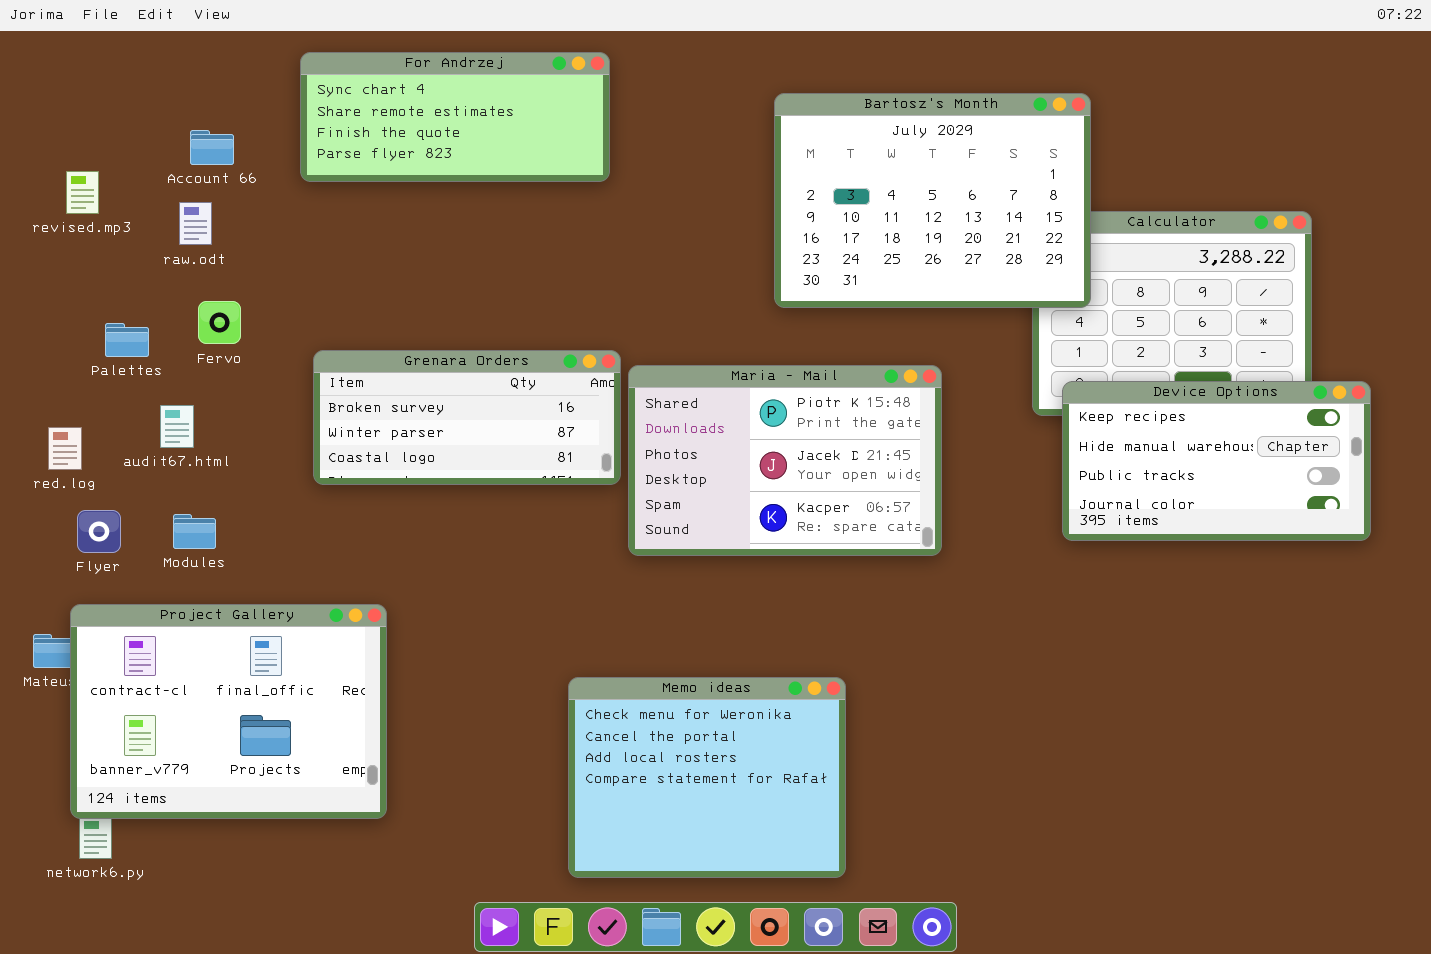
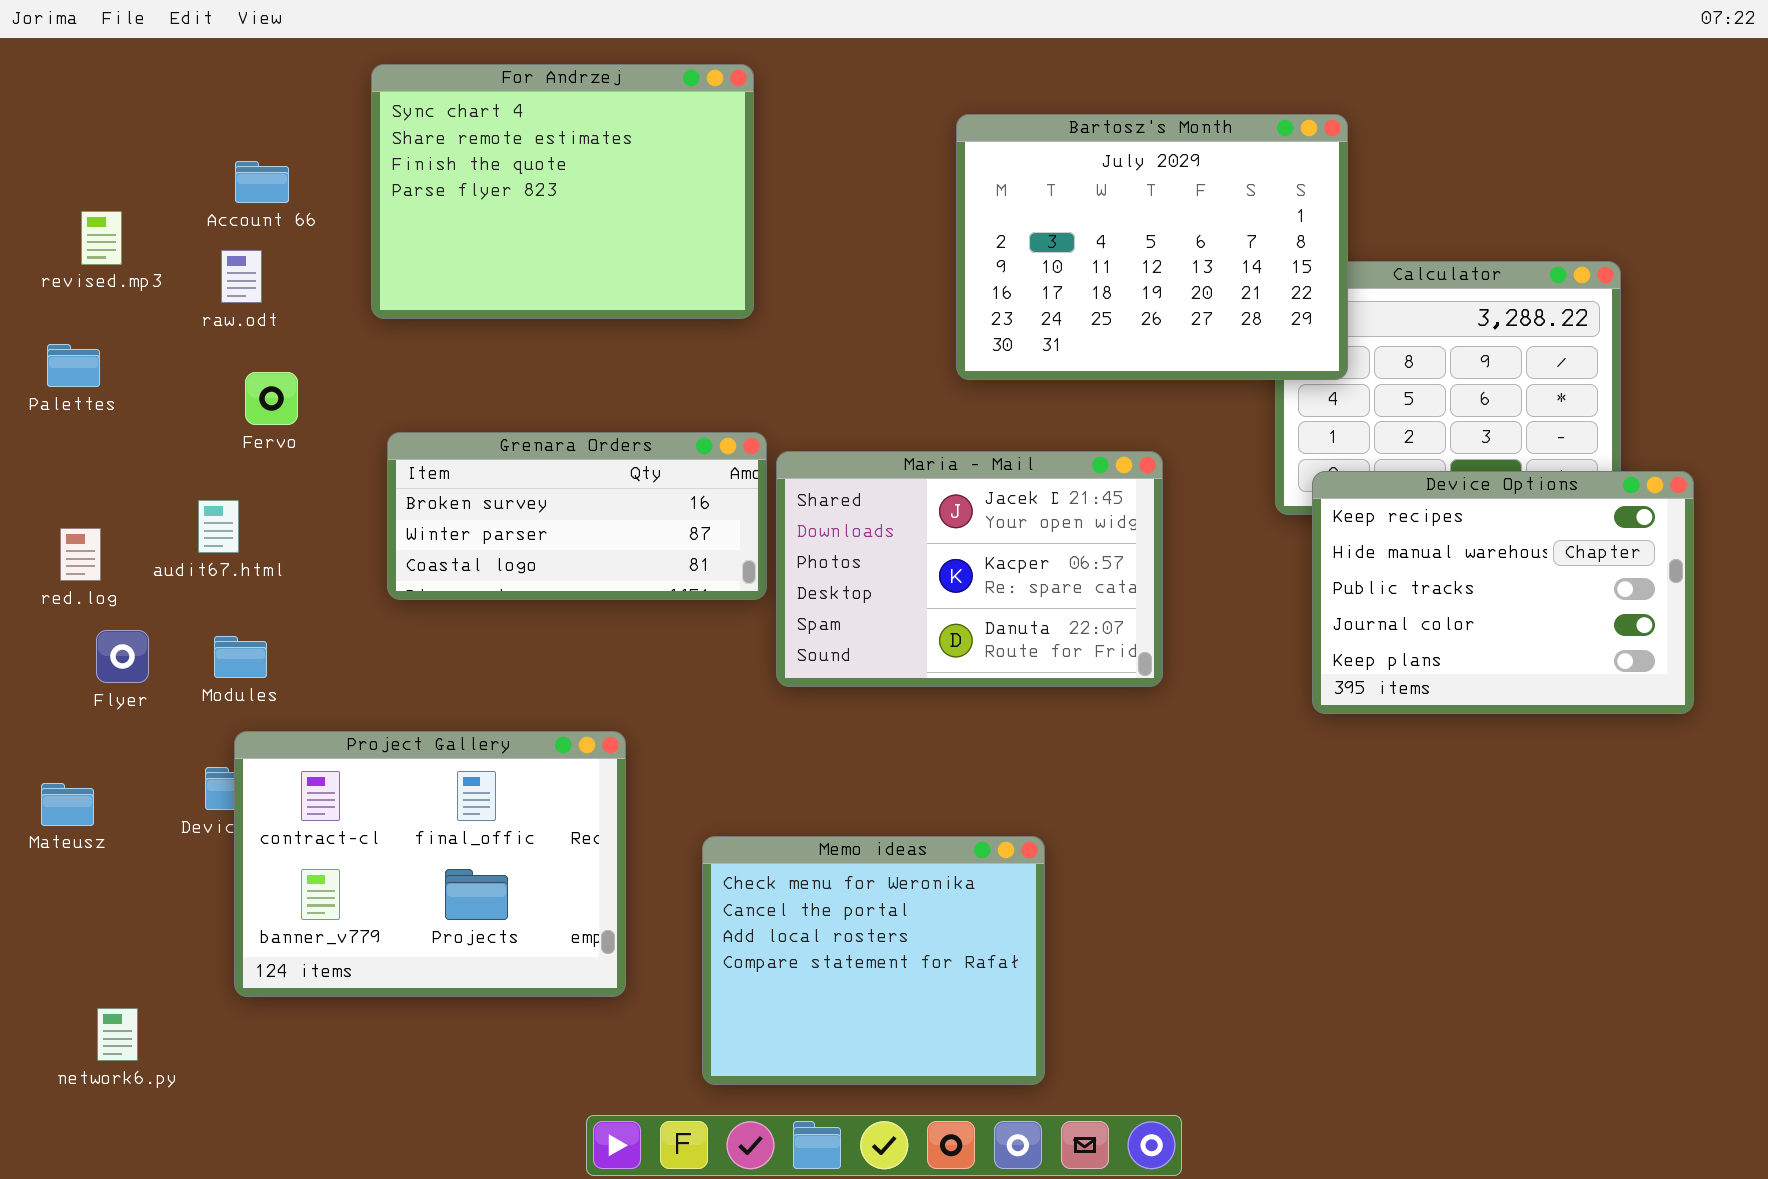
For Andrzej: [300,52,610,182] -> [371,64,754,319], resized
Palettes: [105,323,149,357] -> [47,344,100,387], moved
Maria - Mail: [628,365,942,556] -> [776,451,1163,687], scrolled down 1 row
Device Options: [1062,381,1371,541] -> [1312,471,1694,714], resized
Project Gallery: [70,604,387,819] -> [234,731,626,997], moved

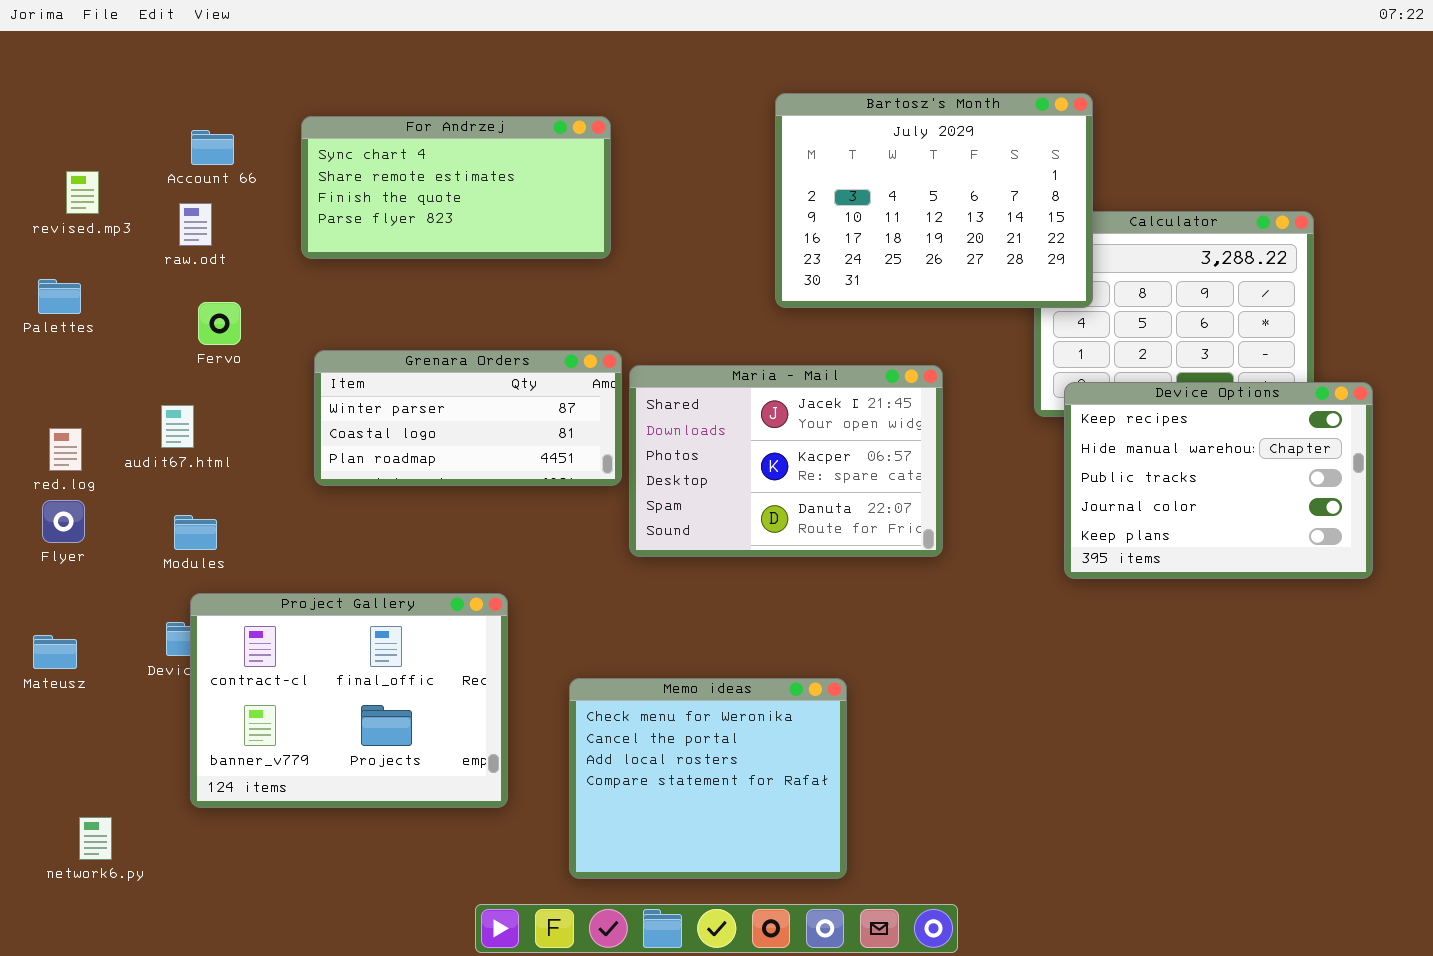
For Andrzej: [371,64,754,319] -> [301,116,611,259], resized
Grenara Orders: [387,432,767,600] -> [314,350,622,486], scrolled down 1 row
Flyer: [96,630,149,683] -> [42,500,85,543], moved

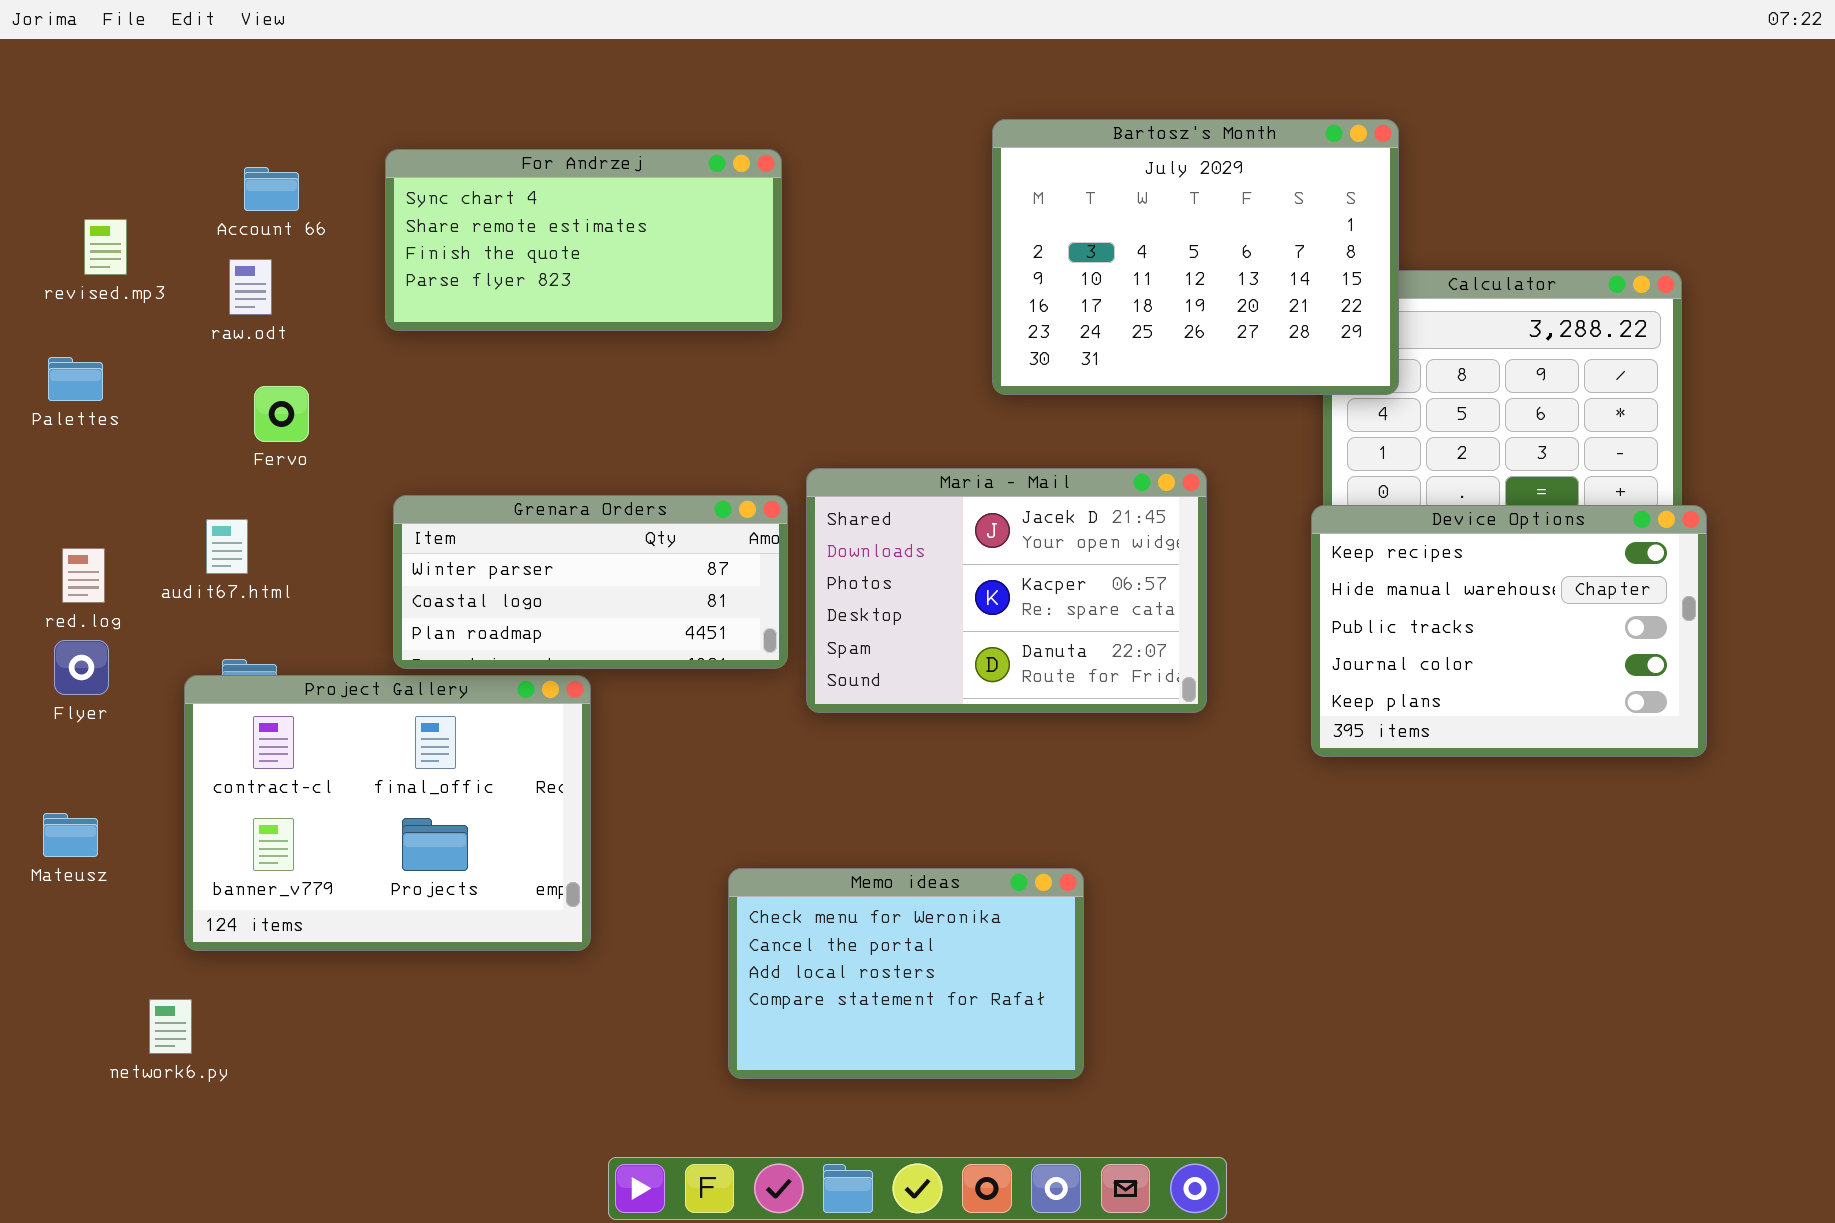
Grenara Orders: [314,350,622,486] -> [393,495,788,669], moved
Device Options: [1064,382,1373,579] -> [1311,505,1707,757], moved
Project Gallery: [190,593,508,808] -> [184,675,591,951], moved
Memo ideas: [569,678,847,879] -> [728,868,1084,1079], resized
network6.py: [79,817,112,860] -> [149,999,192,1054], moved

